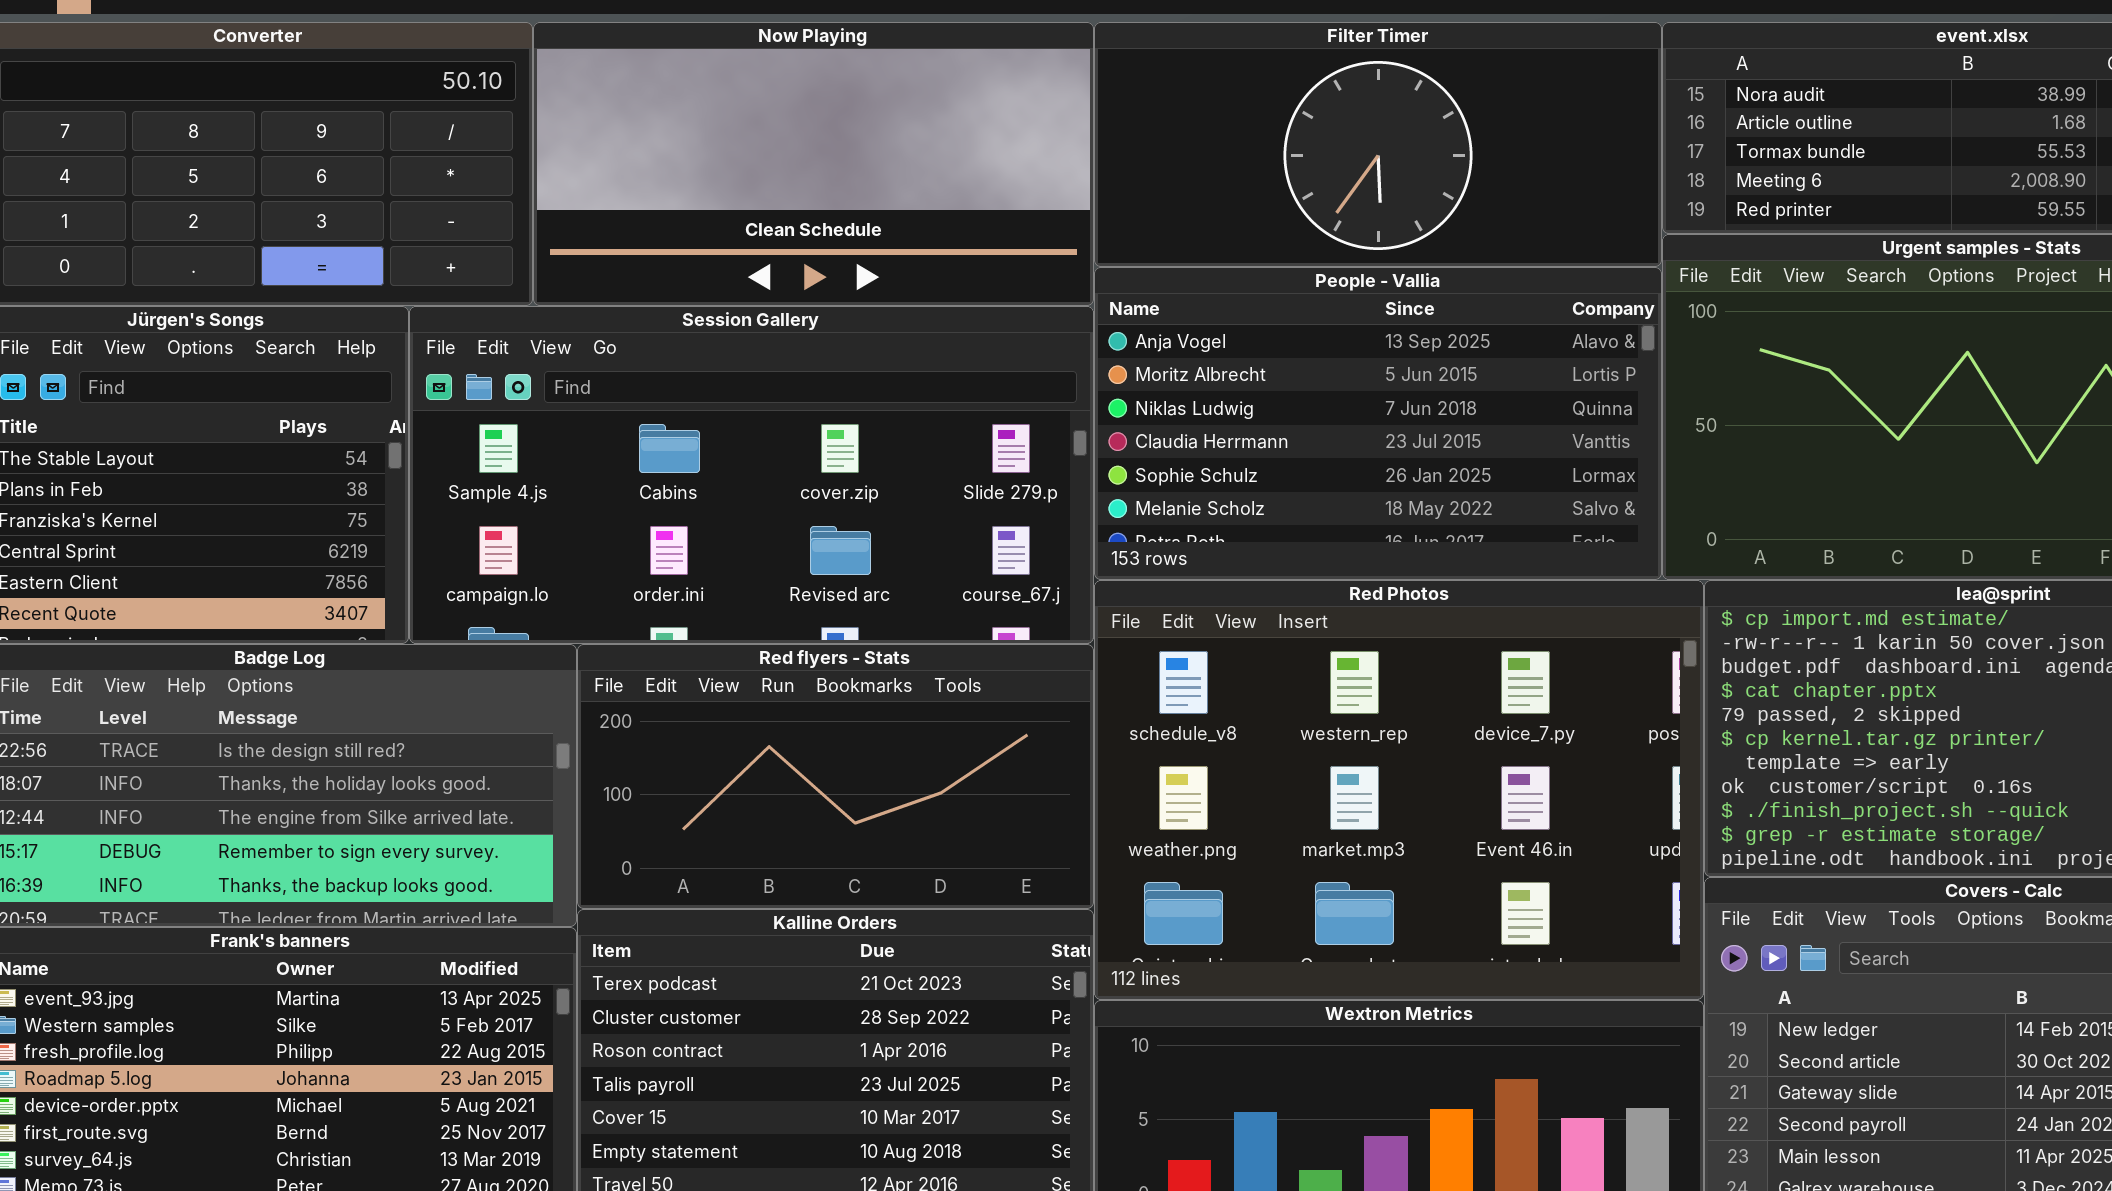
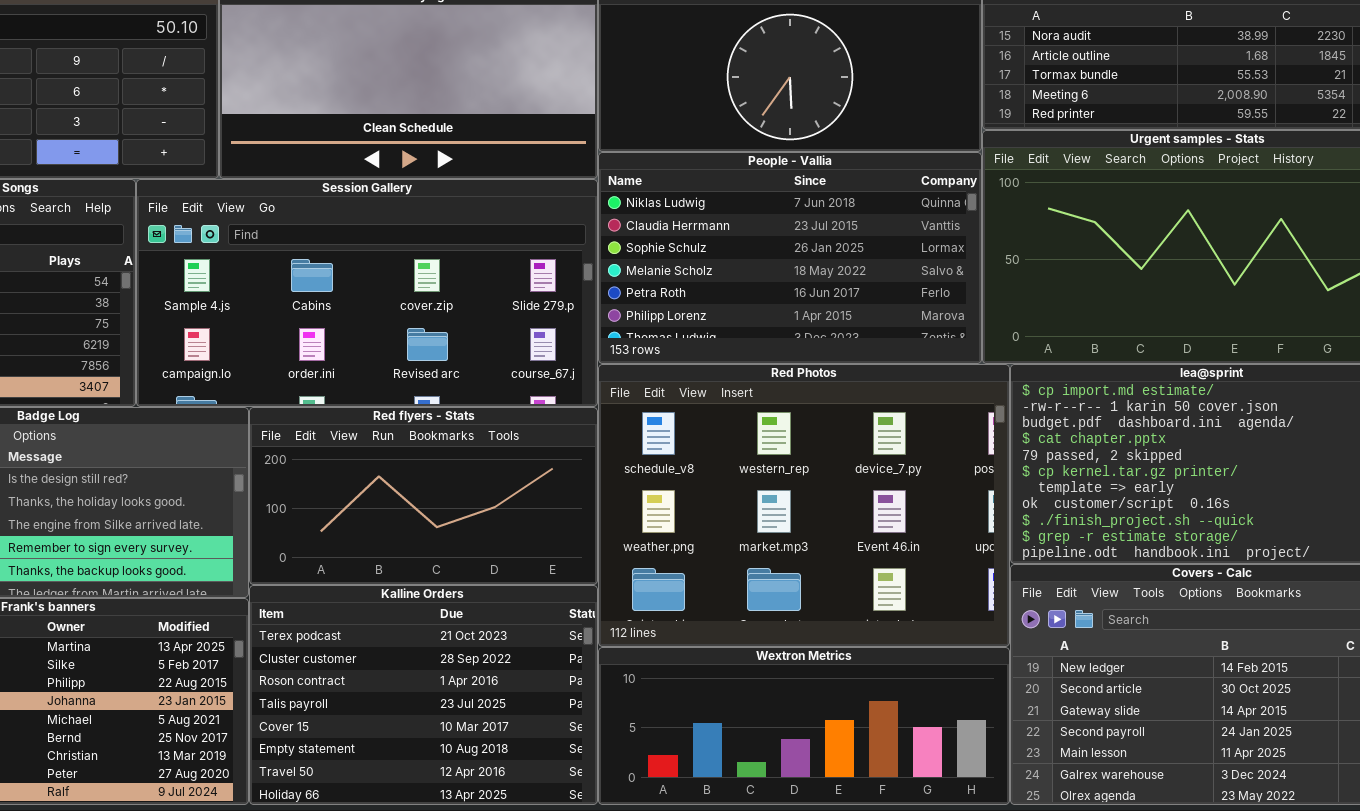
People - Vallia: [1094,267,1662,580] -> [598,152,982,364], scrolled down 2 rows

